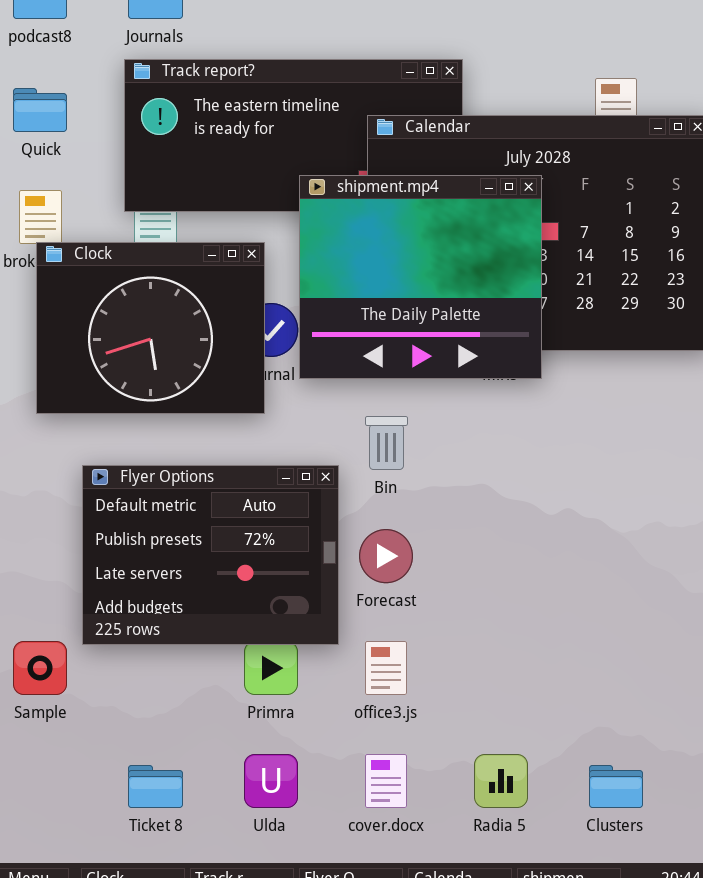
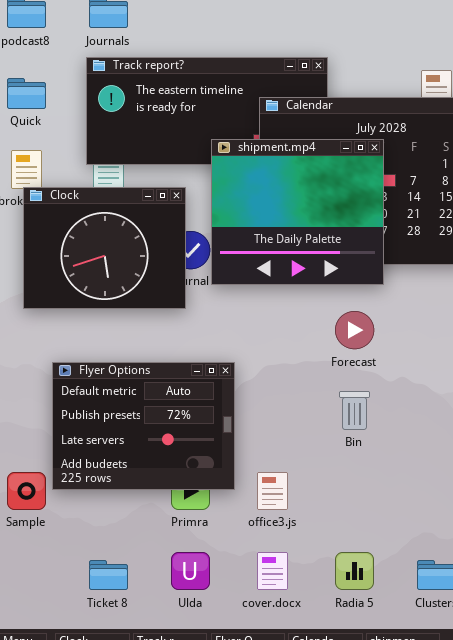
Bin: [365,416,408,470] -> [339,391,370,430], moved
Flyer Options: [82,465,339,645] -> [52,362,235,490], moved
Forecast: [359,529,413,583] -> [335,311,374,349], moved

